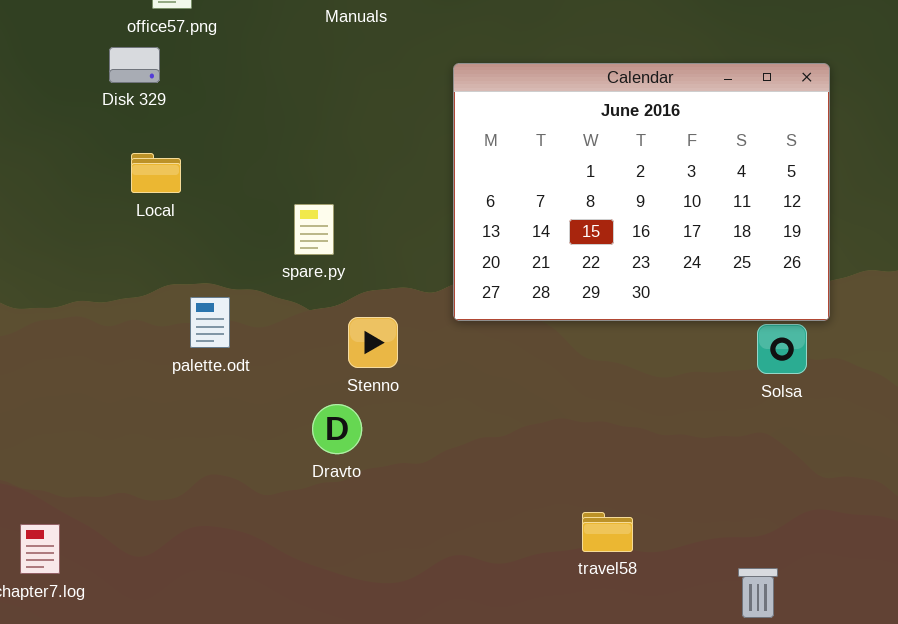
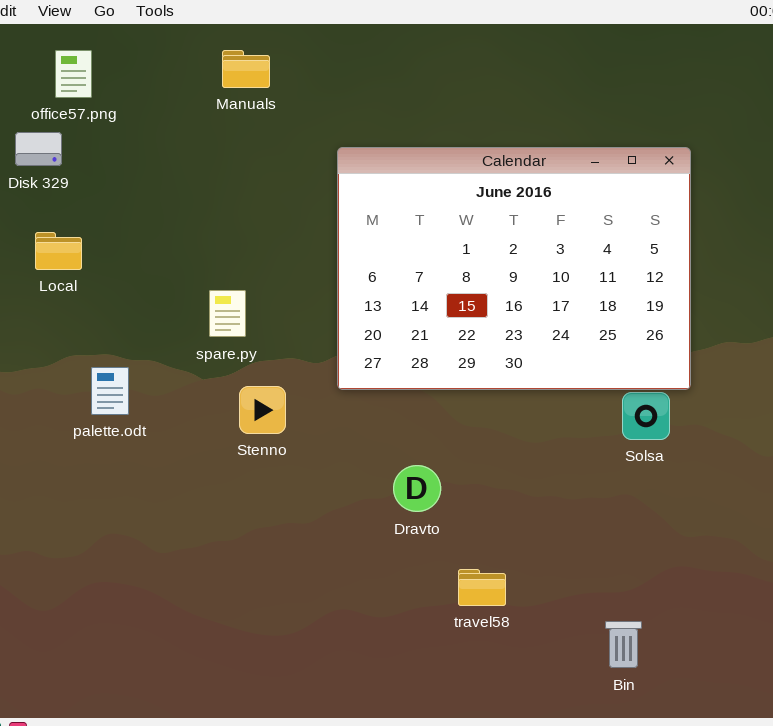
spare.py: [294,204,334,255] -> [209,290,246,337], moved
Dravto: [312,404,362,454] -> [393,465,441,512], moved

